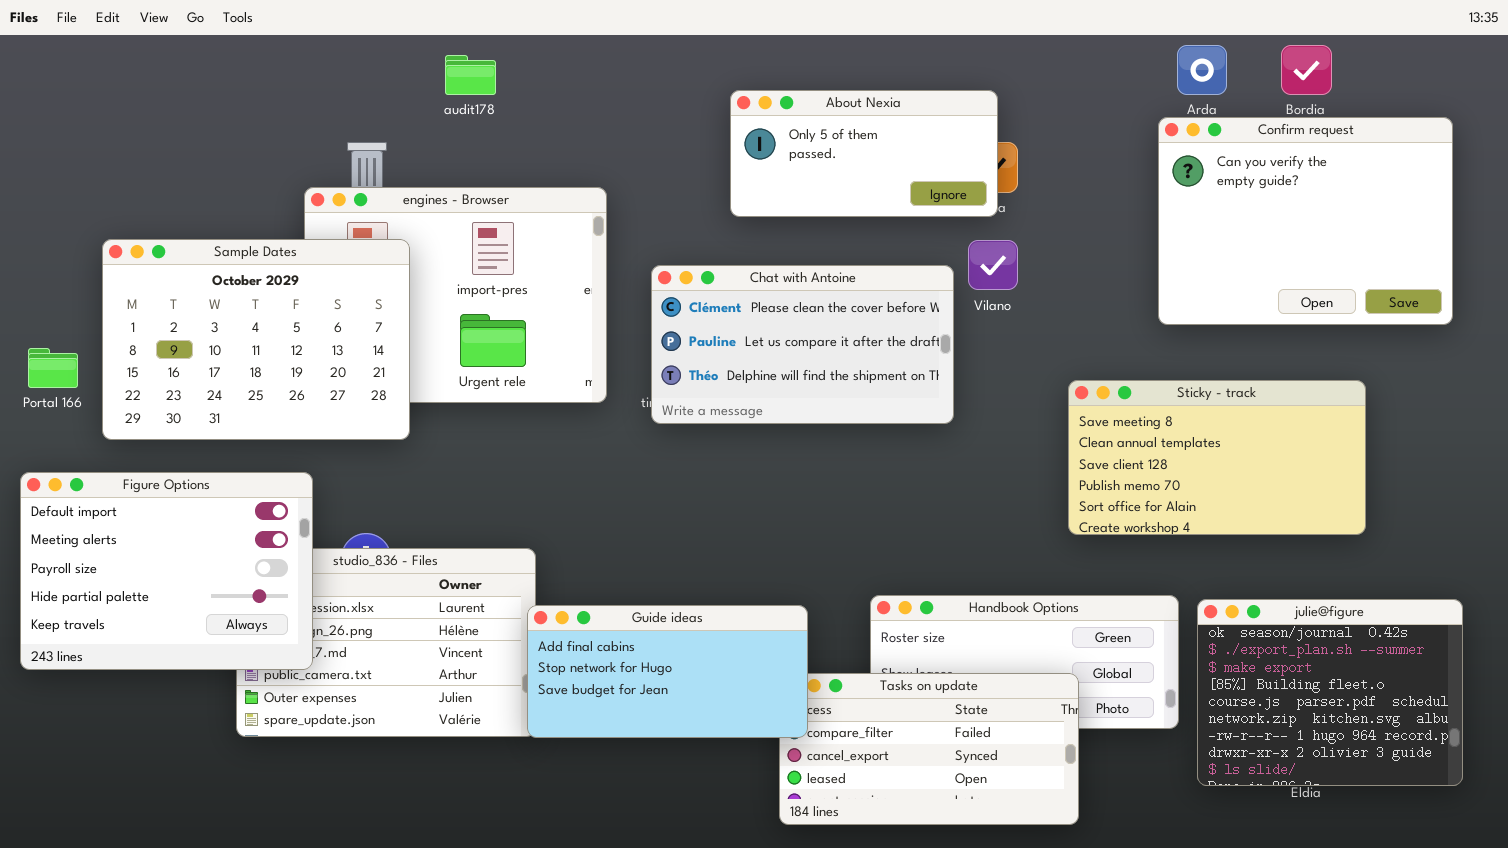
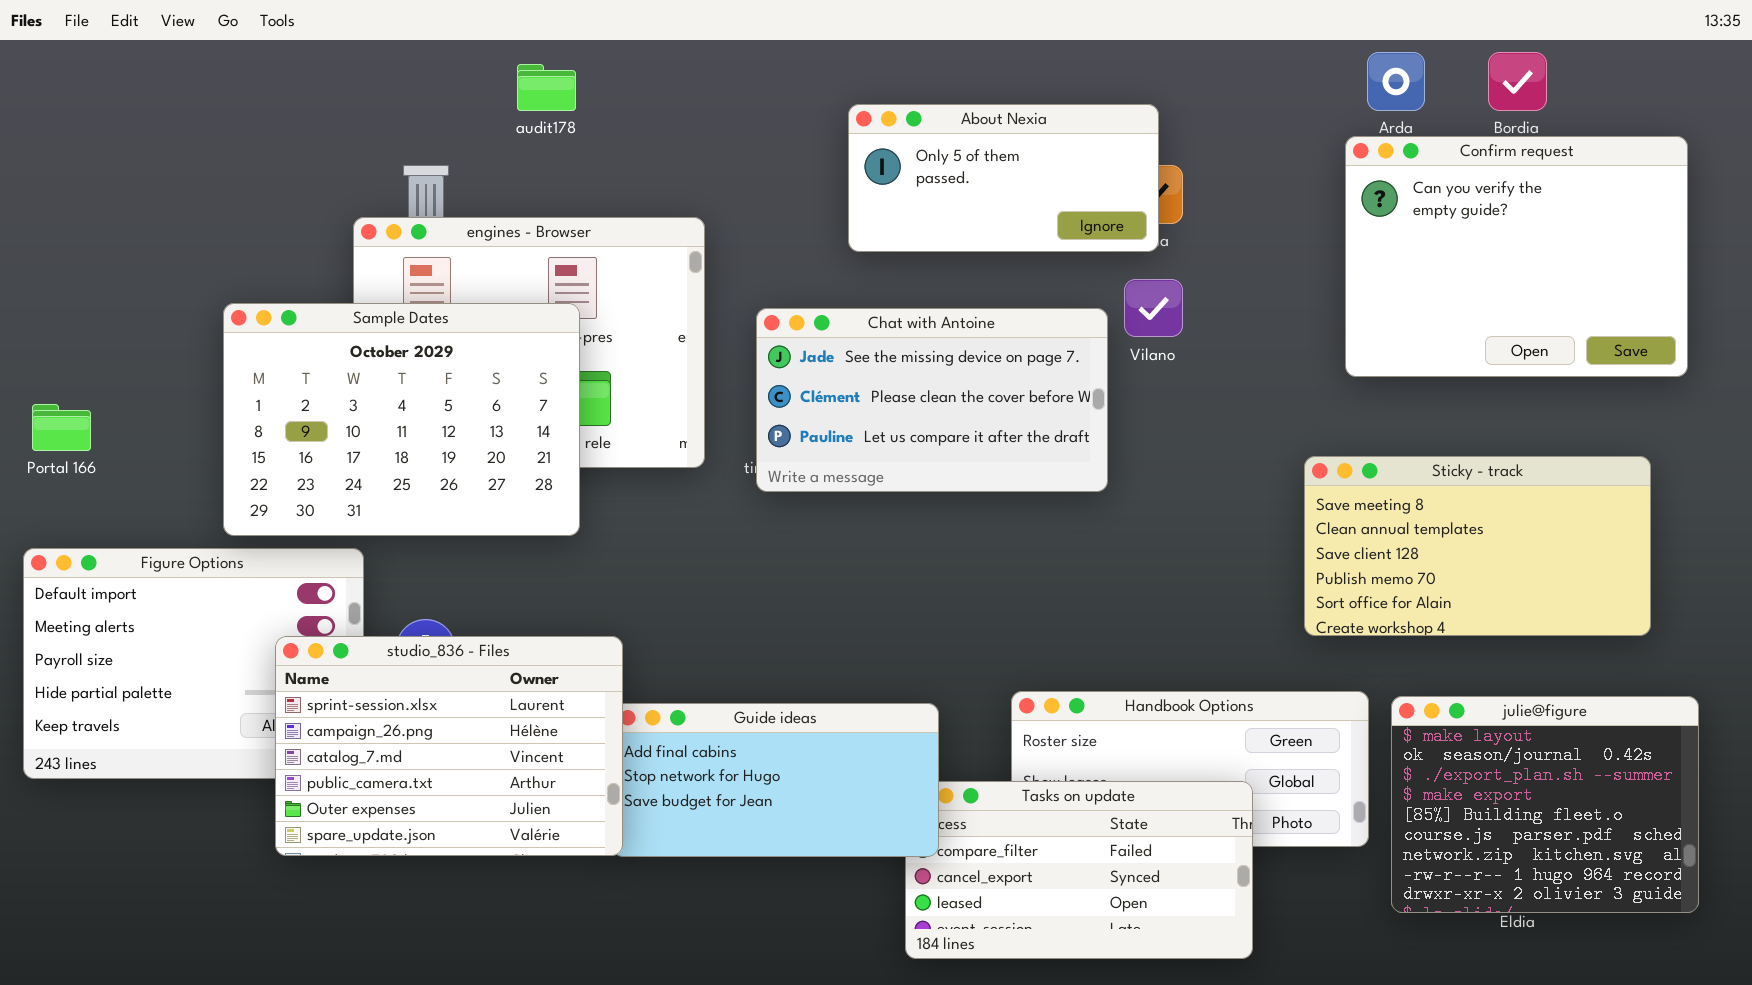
Sample Dates: [102,239,410,440] -> [223,303,580,536], moved
Chat with Antoine: [651,265,954,424] -> [756,308,1108,492], scrolled up 1 row
Sticky - track: [1068,380,1366,535] -> [1304,456,1651,636], moved
studio_836 - Files: [236,548,536,737] -> [275,636,623,856], raised
julie@figure: [1197,599,1463,786] -> [1391,696,1699,913], scrolled up 1 row

